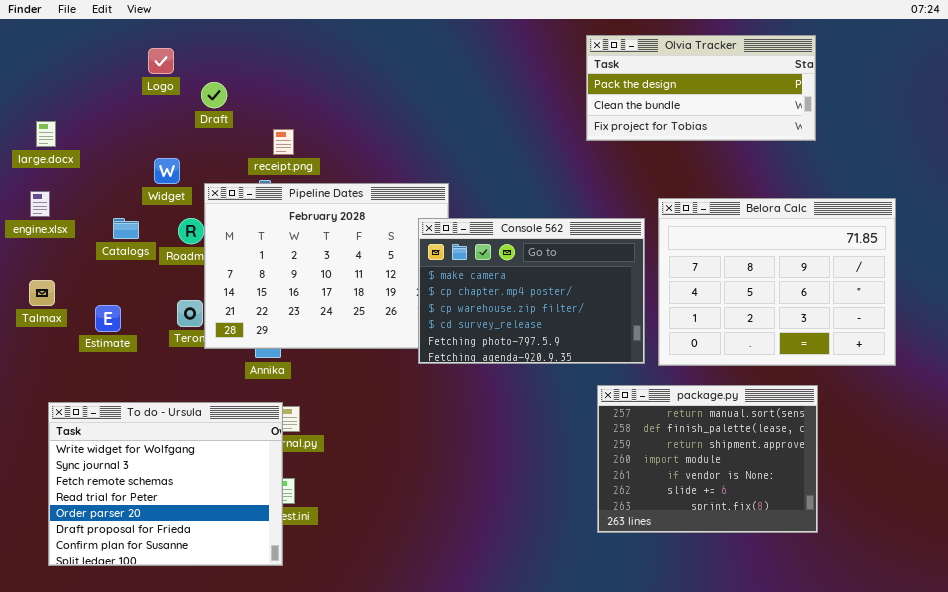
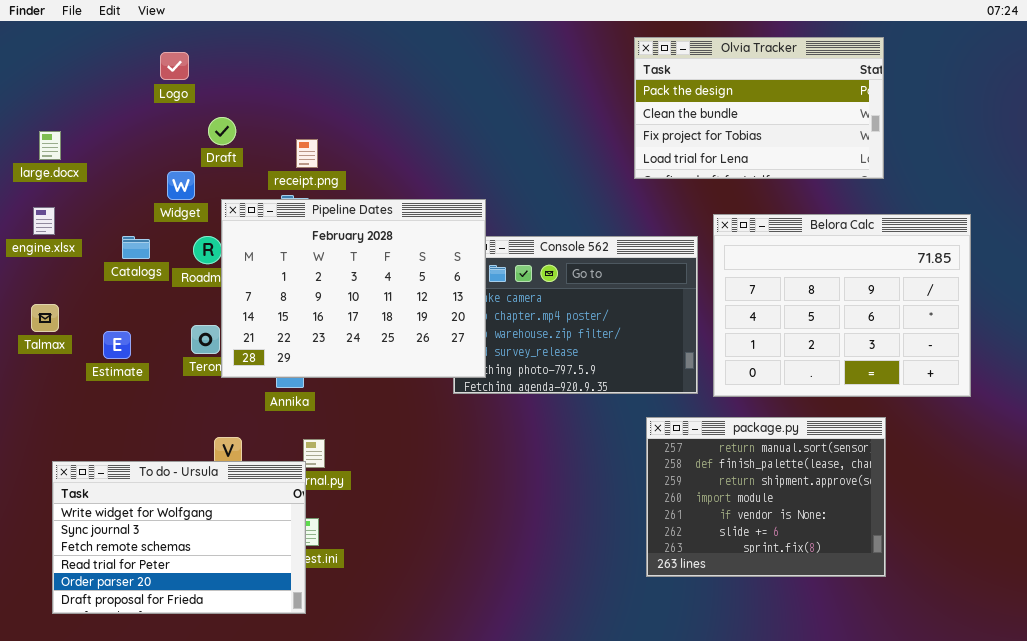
Olvia Tracker: [586,35,816,141] -> [634,37,884,179], resized
Draft: [201,82,227,108] -> [208,117,236,145], moved
Pipeline Dates: [204,183,449,349] -> [221,199,486,378], raised
To do - Ursula: [48,402,283,566] -> [52,461,306,614], resized

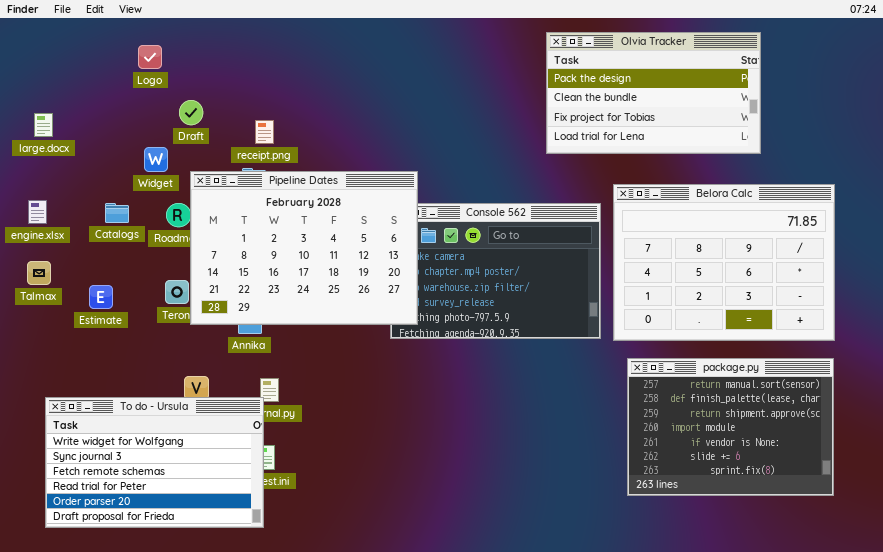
engine.xlsx: [33,207,55,235] -> [28,200,47,224], moved
package.py: [646,417,886,577] -> [627,358,834,496], moved

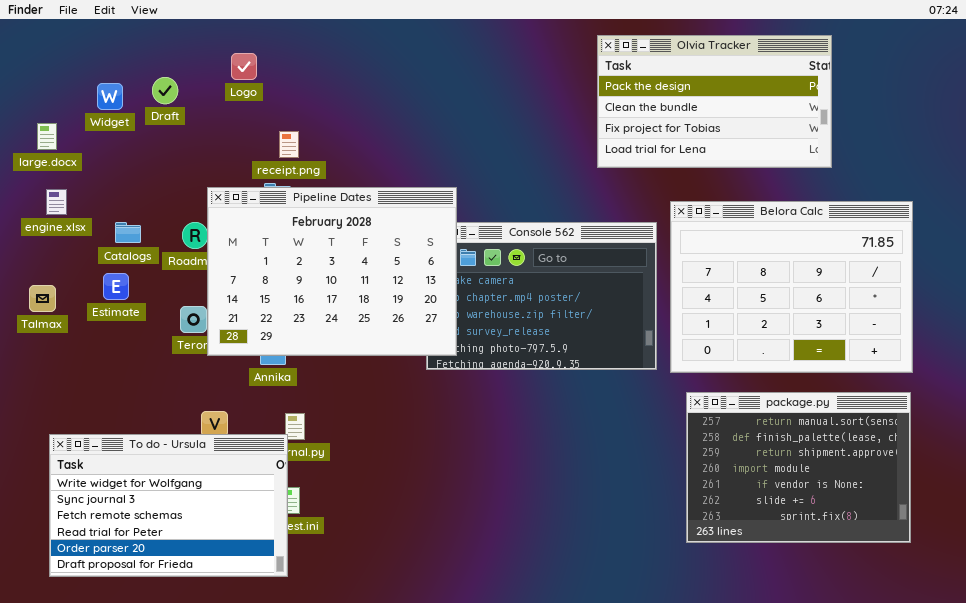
Logo: [138,45,162,69] -> [231,53,257,80], moved
Draft: [179,100,203,125] -> [152,77,178,104], moved
Widget: [144,147,168,172] -> [97,83,123,110], moved
engine.xlsx: [28,200,47,224] -> [46,189,67,215], moved
Estimate: [89,285,113,309] -> [103,273,129,300], moved

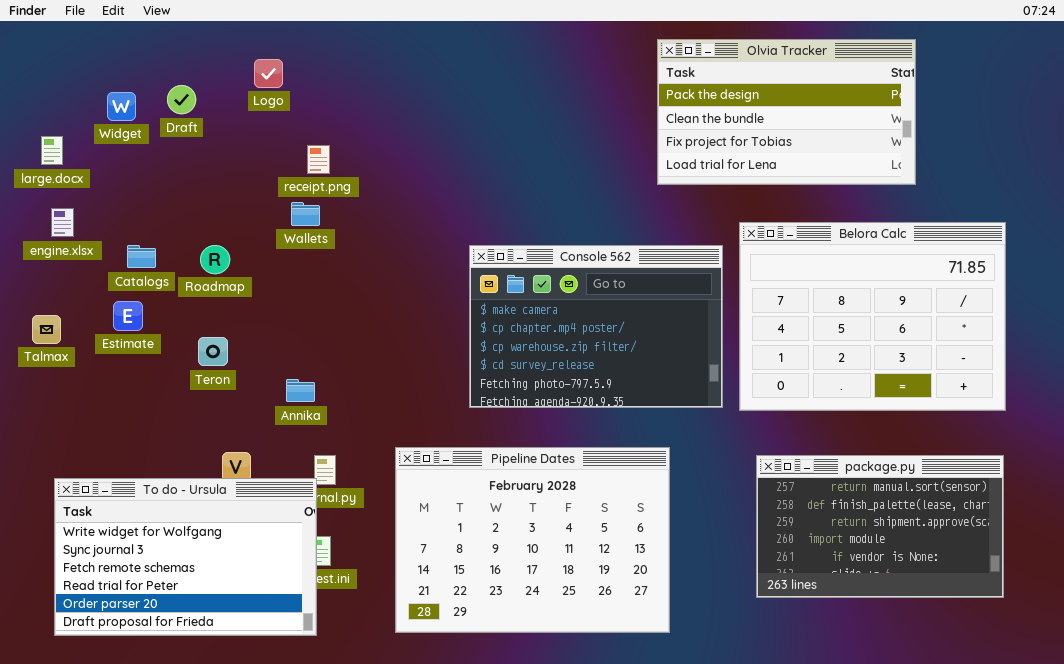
Pipeline Dates: [207,187,457,356] -> [395,447,670,633], moved
package.py: [686,392,911,543] -> [756,455,1004,598], resized

